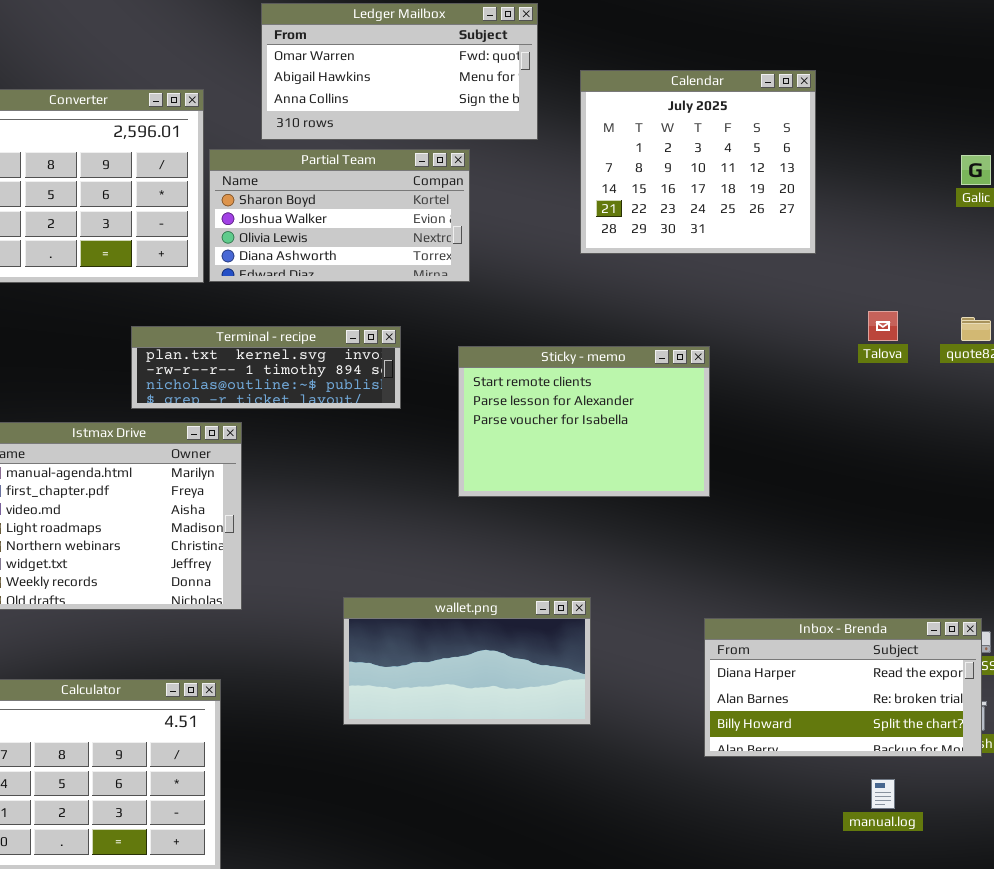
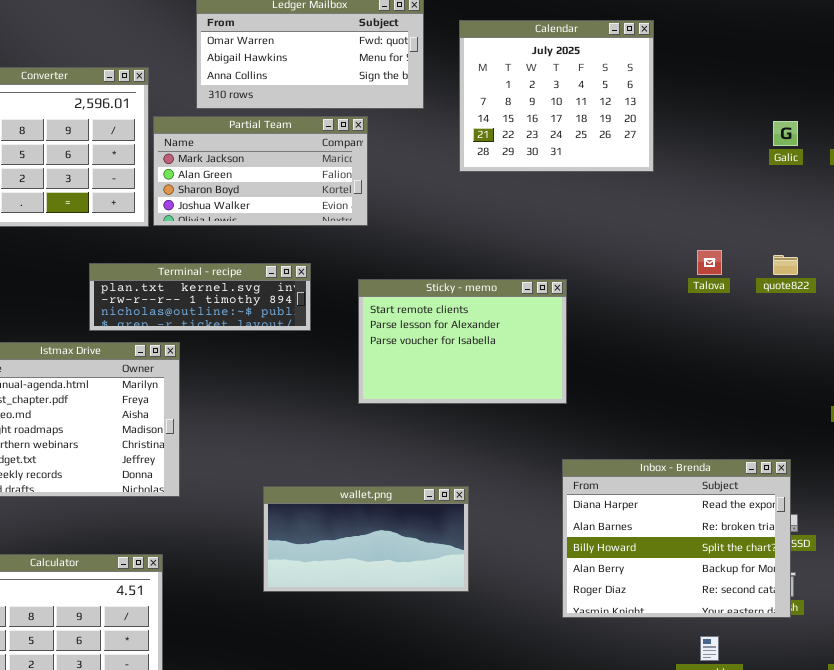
Calendar: [580,70,816,254] -> [459,20,654,172], moved
Partial Team: [209,149,470,282] -> [153,116,368,226], scrolled up 2 rows
Inbox - Brenda: [704,618,982,757] -> [562,459,791,618], resized

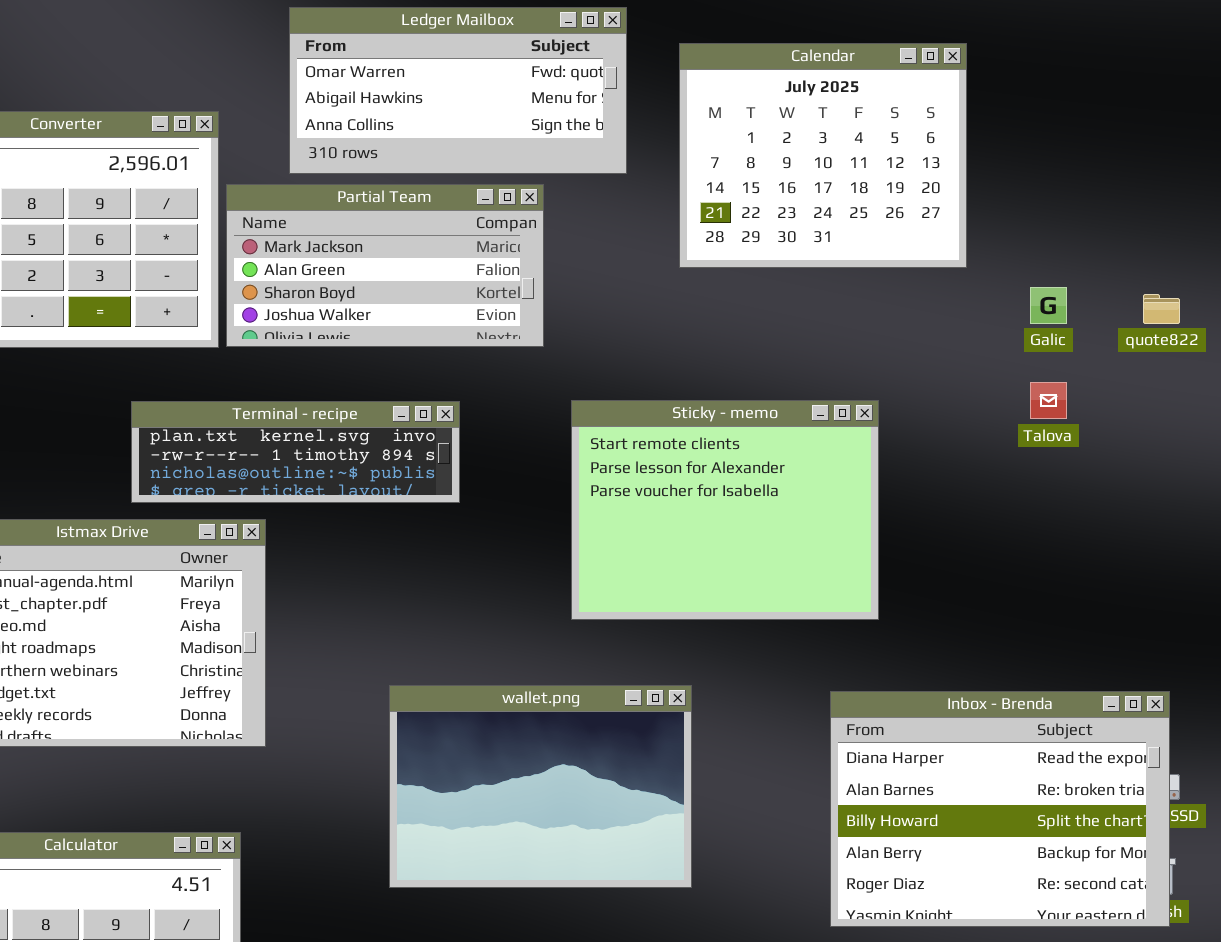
Galic: [773,121,798,146] -> [1030,287,1067,324], moved
quote822: [773,255,798,275] -> [1143,294,1180,324], moved
Sticky - memo: [358,279,567,404] -> [571,400,879,620], moved, resized
wallet.png: [263,486,469,592] -> [389,685,692,888], resized

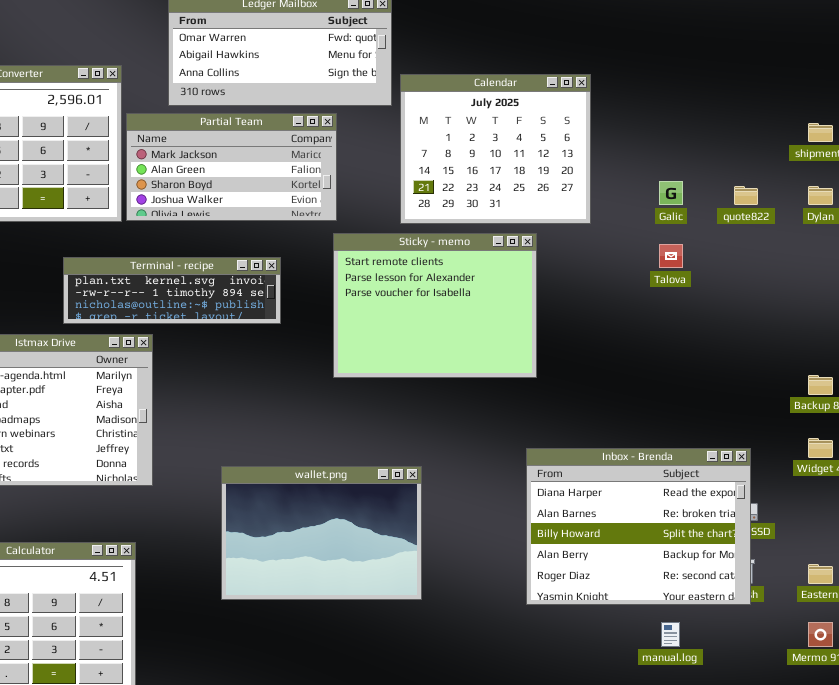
Calendar: [679,43,967,268] -> [400,74,591,224], moved
Sticky - memo: [571,400,879,620] -> [333,233,537,378], moved
wallet.png: [389,685,692,888] -> [221,466,422,600], moved

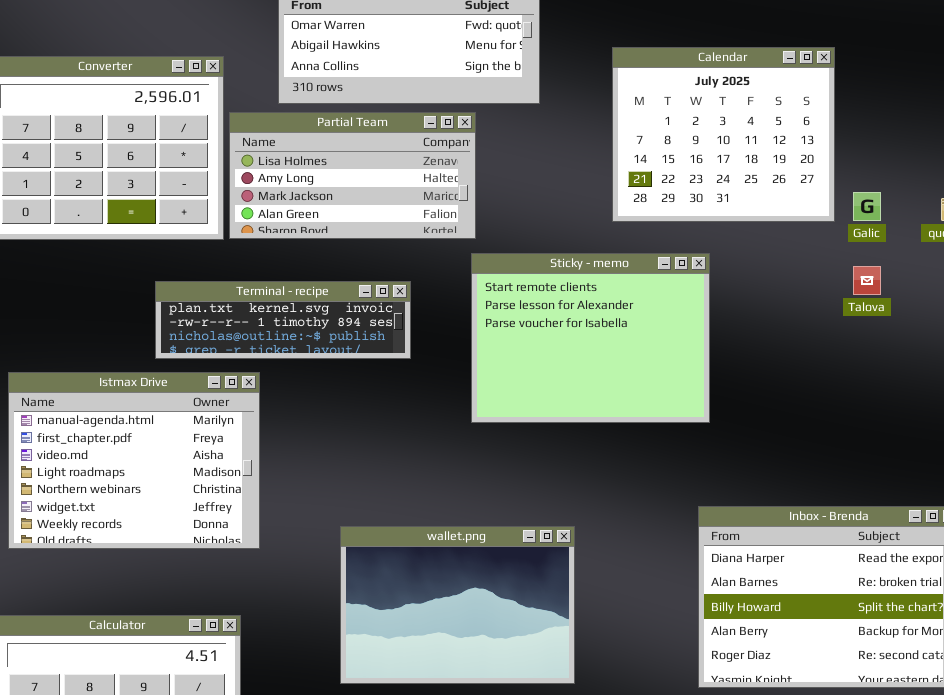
Calendar: [400,74,591,224] -> [612,47,835,222], moved
Partial Team: [126,113,337,221] -> [229,112,476,239], scrolled up 2 rows

